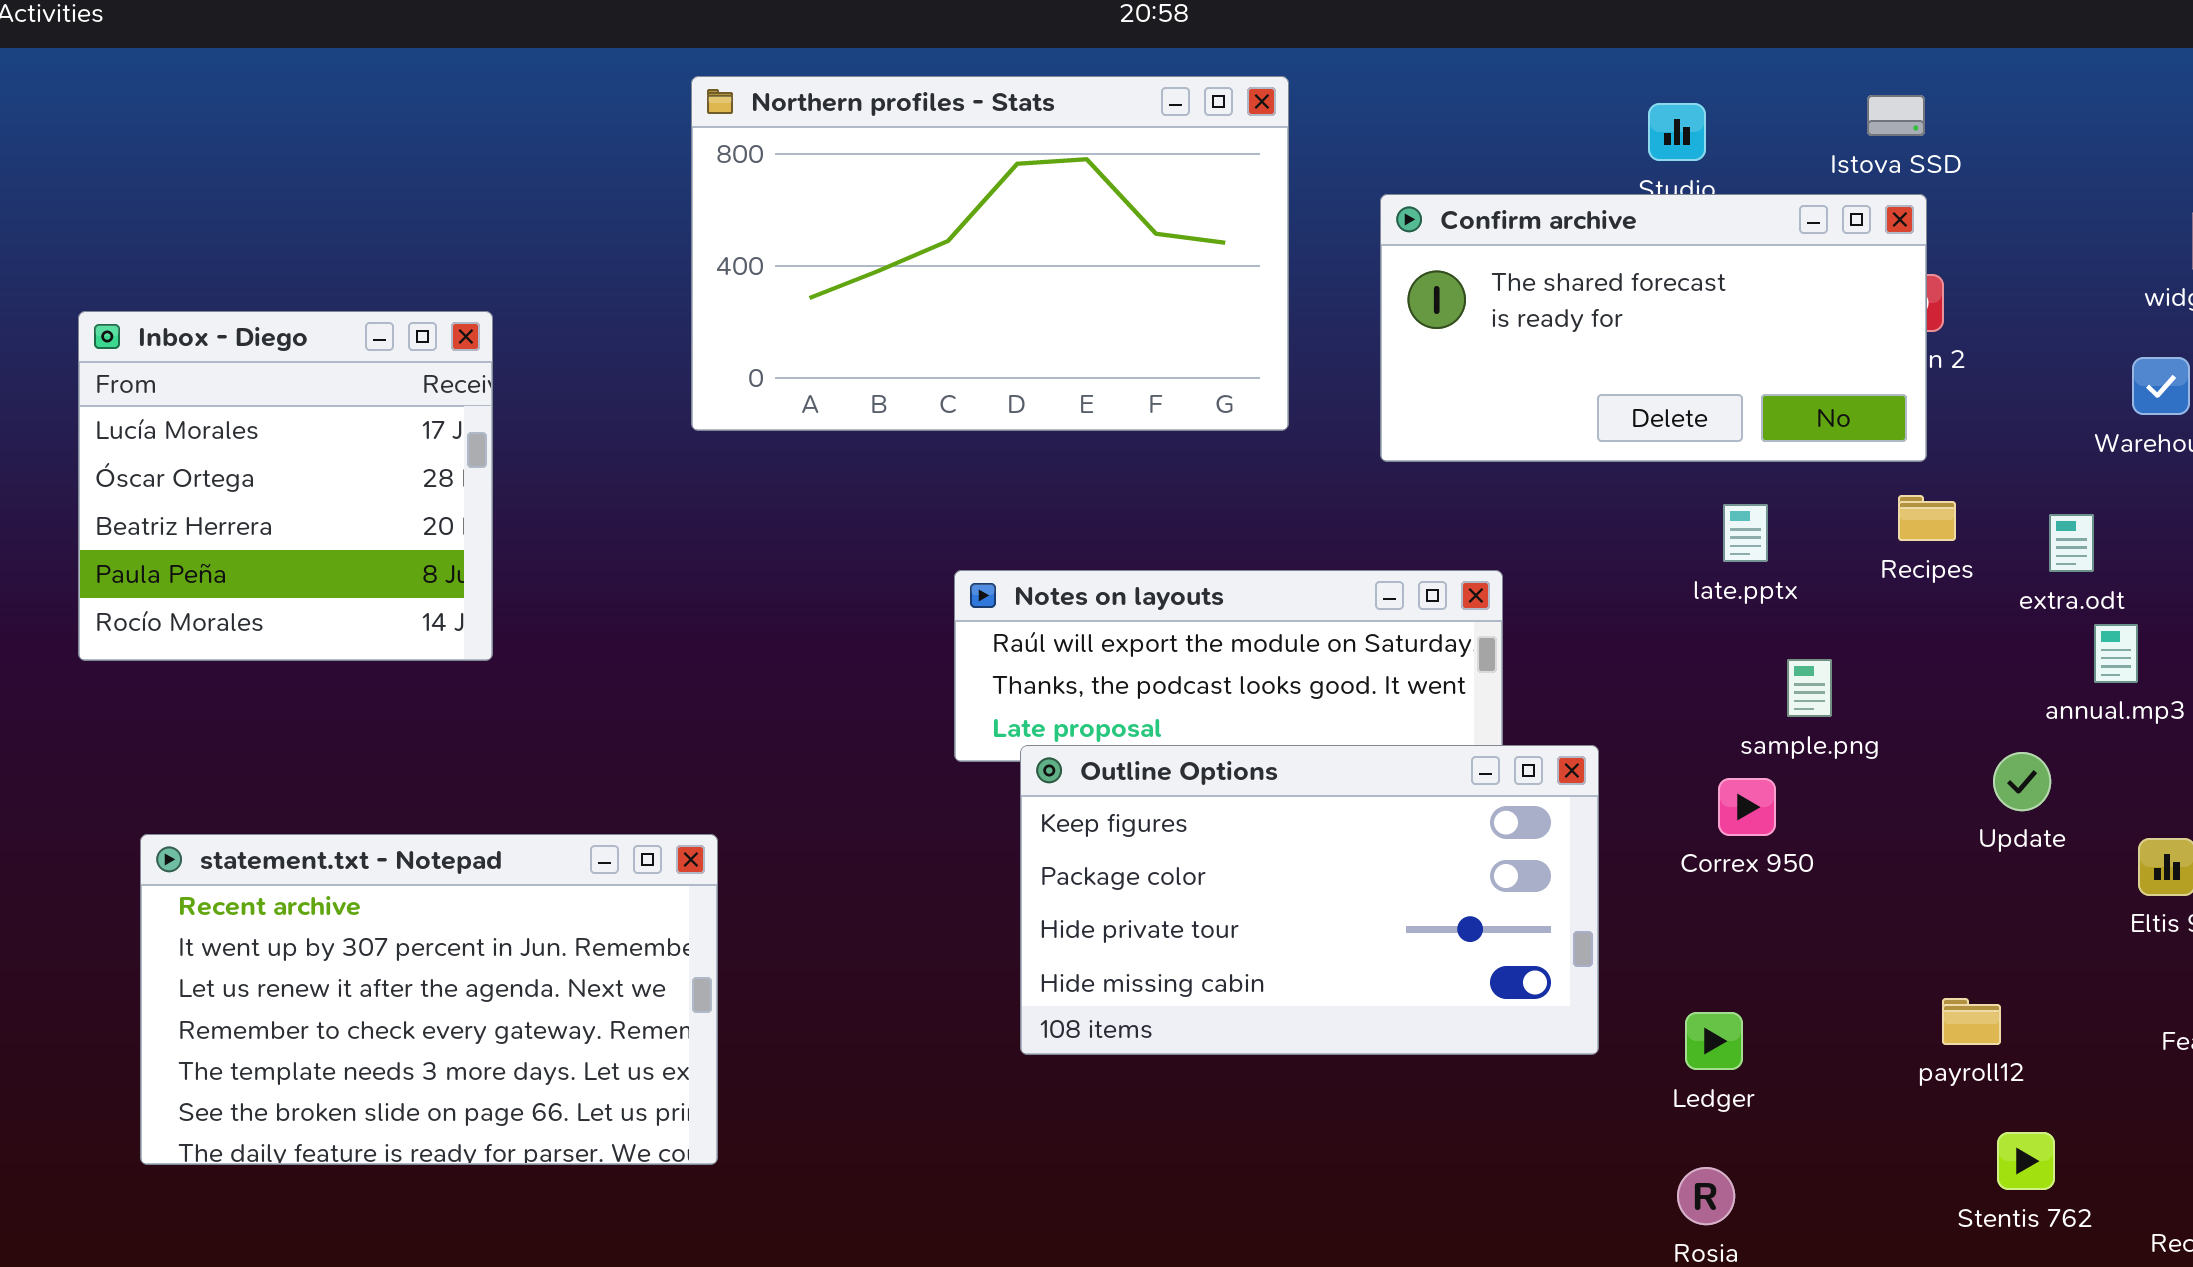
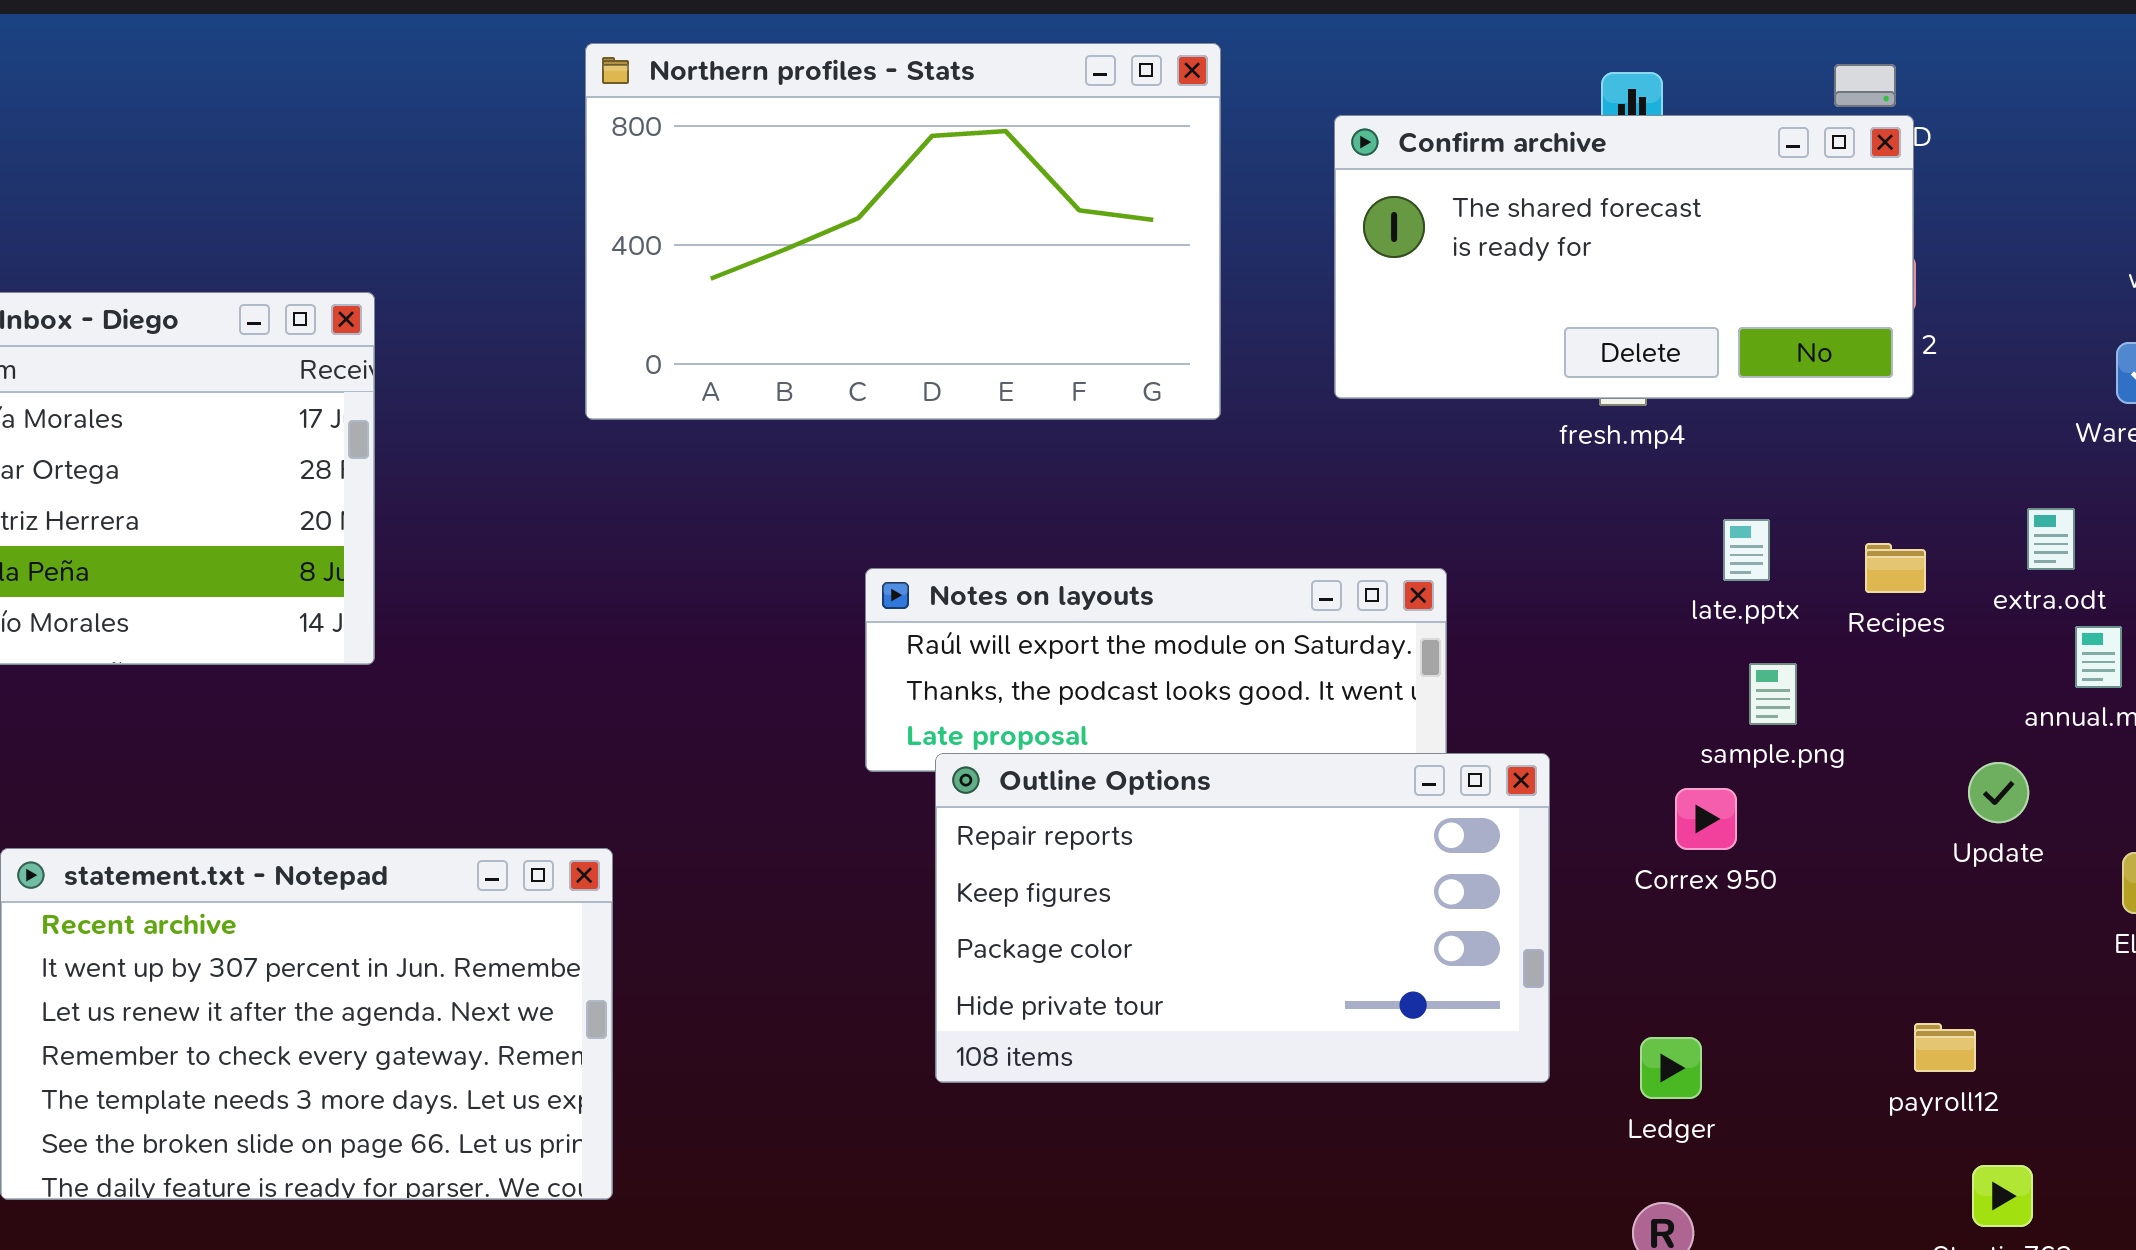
Confirm archive: [1380,194,1927,462] -> [1334,115,1914,399], moved
Recipes: [1898,495,1956,541] -> [1865,543,1926,593], moved
late.pptx: [1723,504,1768,562] -> [1723,519,1770,581], moved
Outline Options: [1020,745,1599,1055] -> [935,753,1550,1083], scrolled up 1 row

